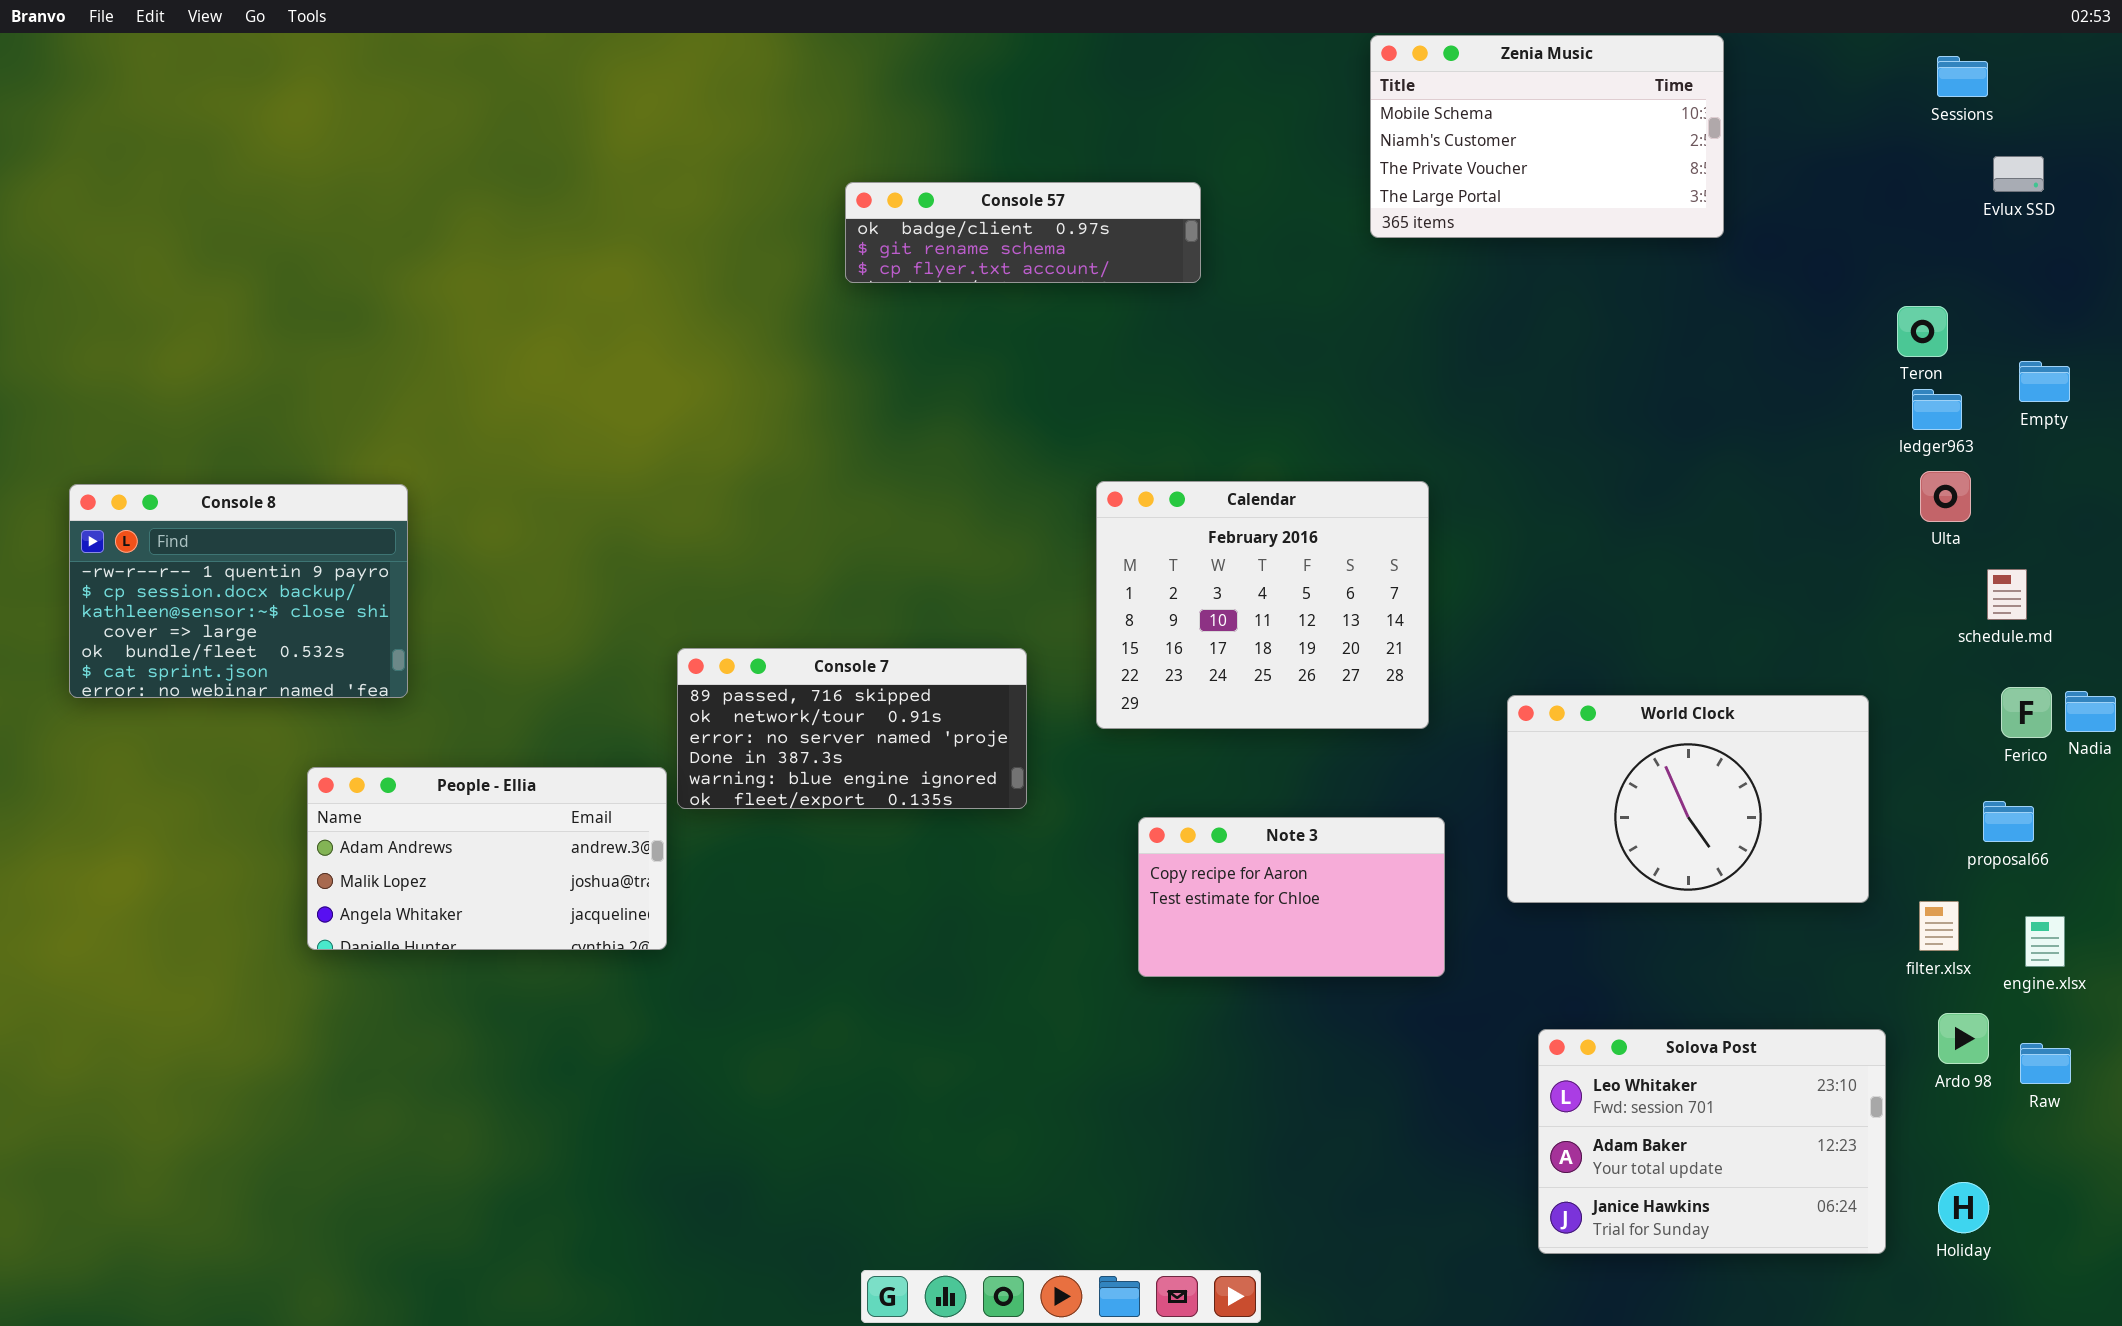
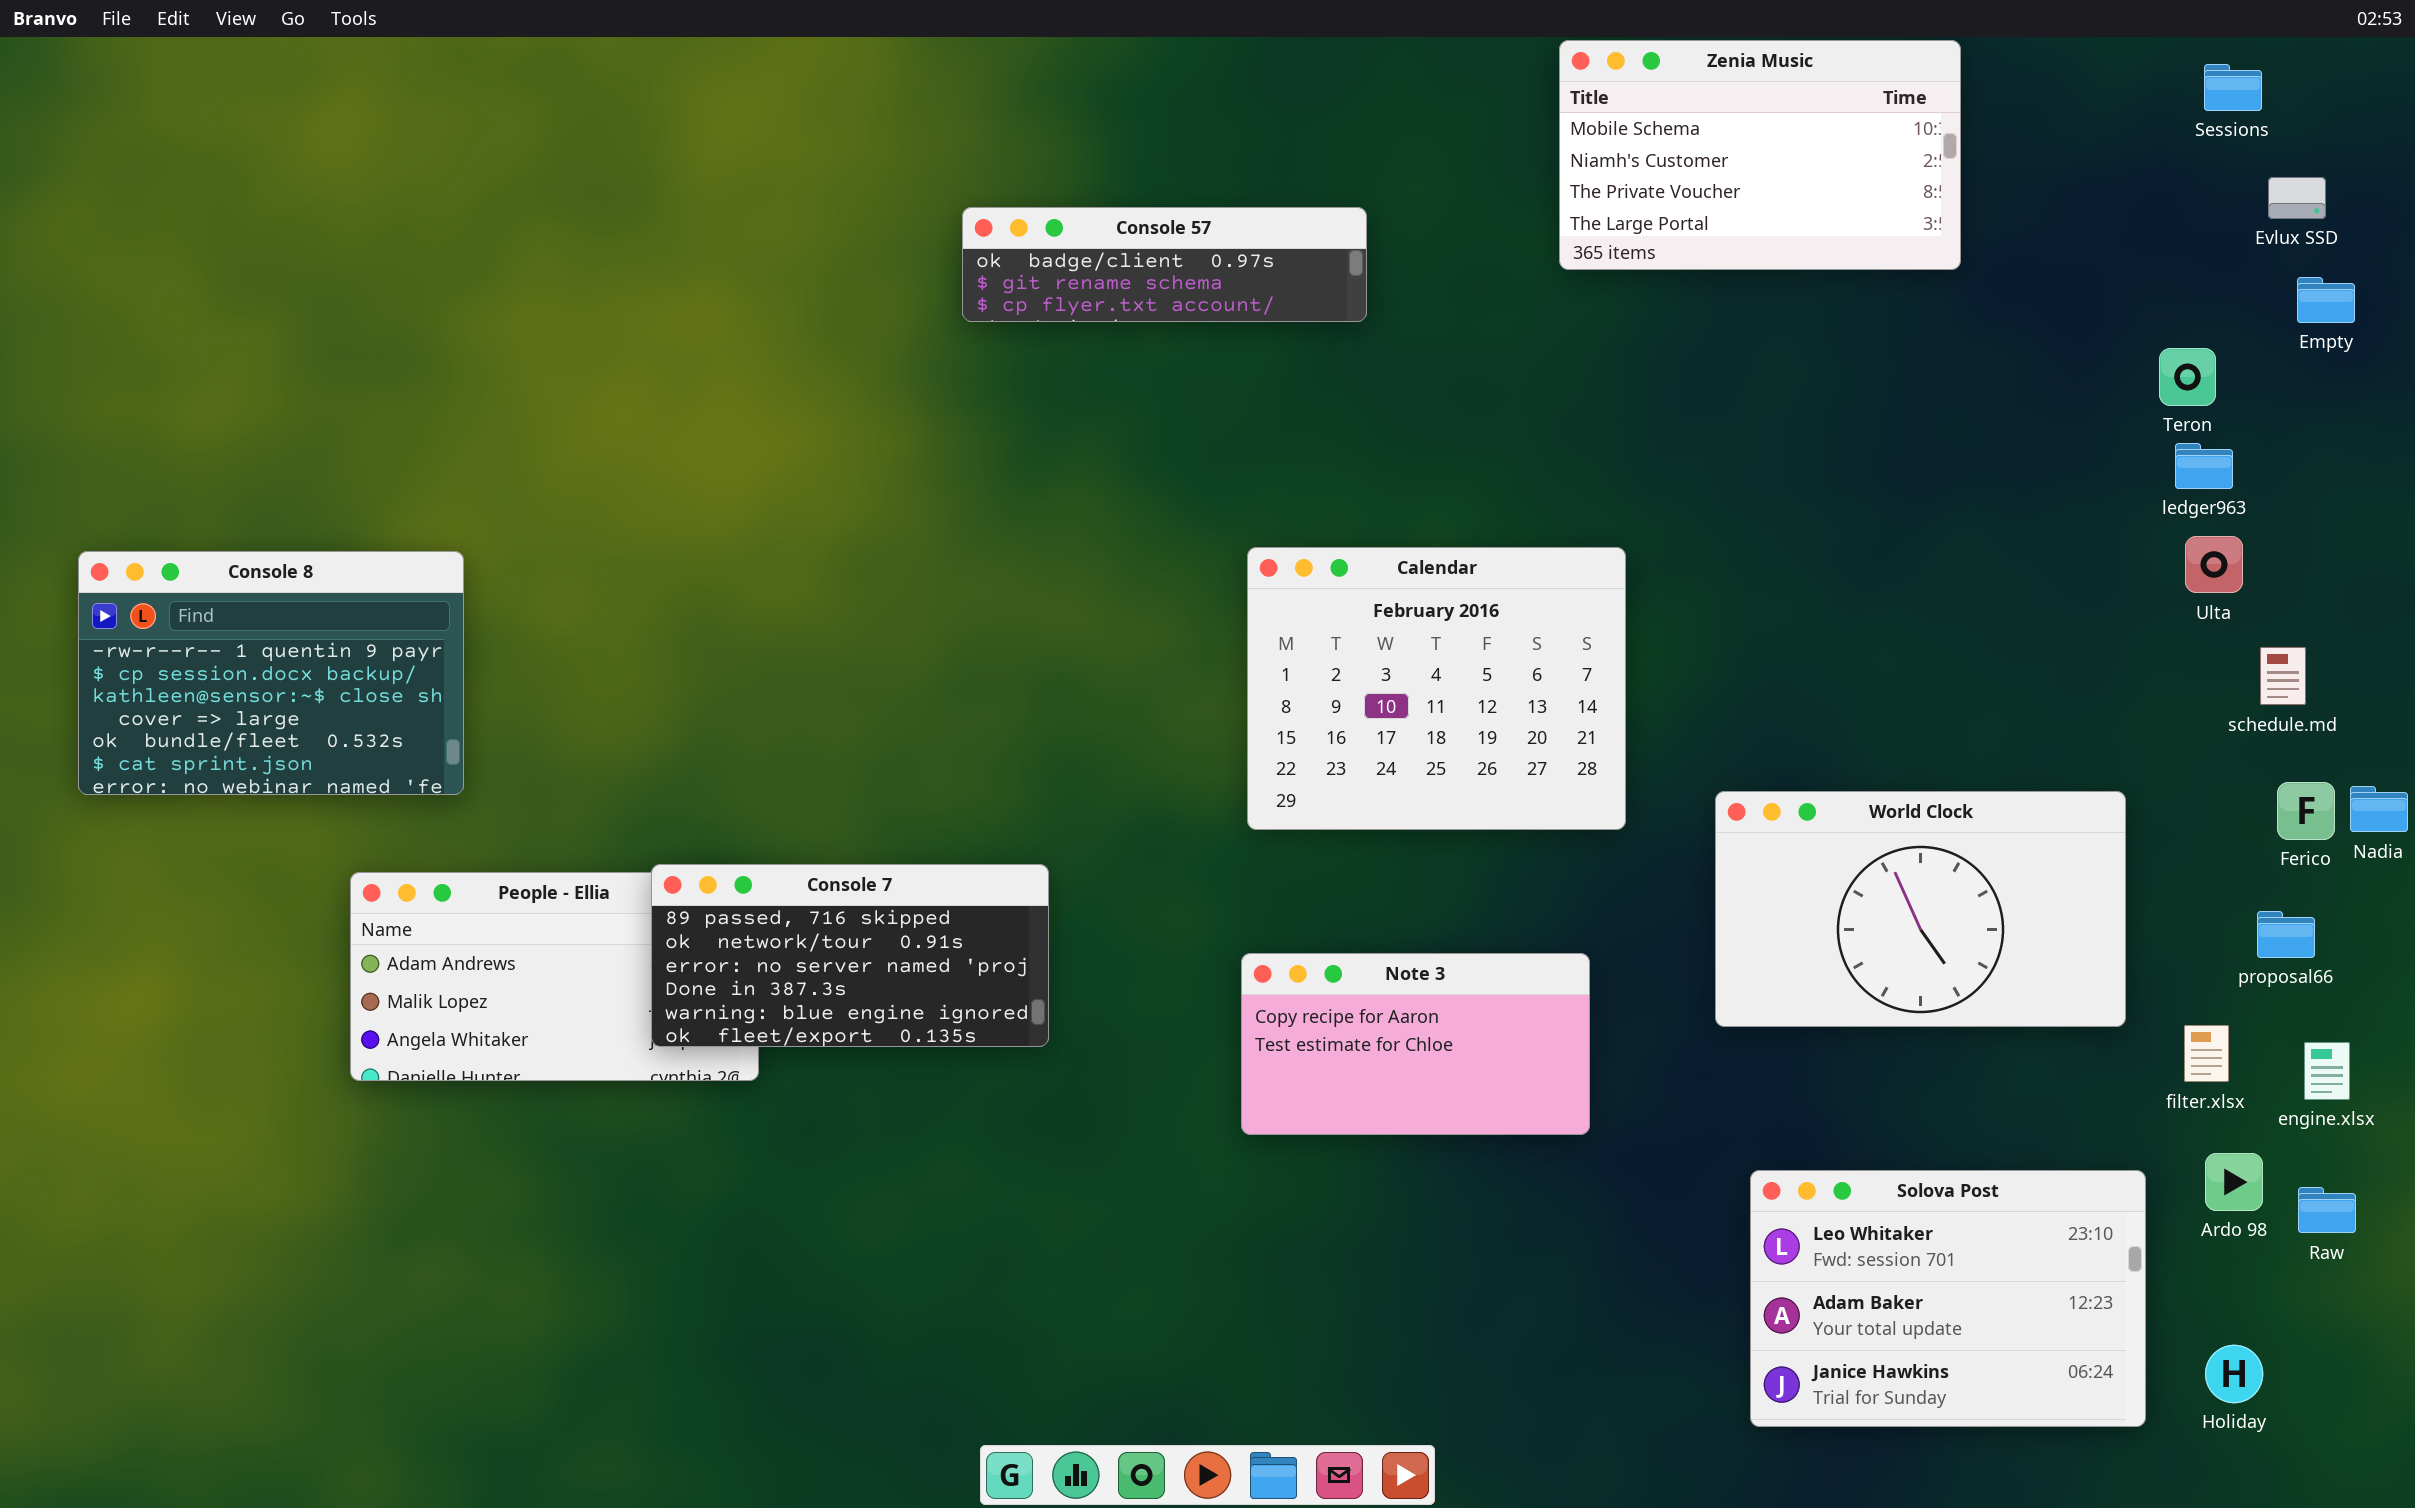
Empty: [2019,361,2070,402] -> [2297,277,2355,323], moved
Console 7: [677,648,1027,809] -> [651,864,1049,1047], moved
Note 3: [1138,817,1445,977] -> [1241,953,1590,1135], moved

